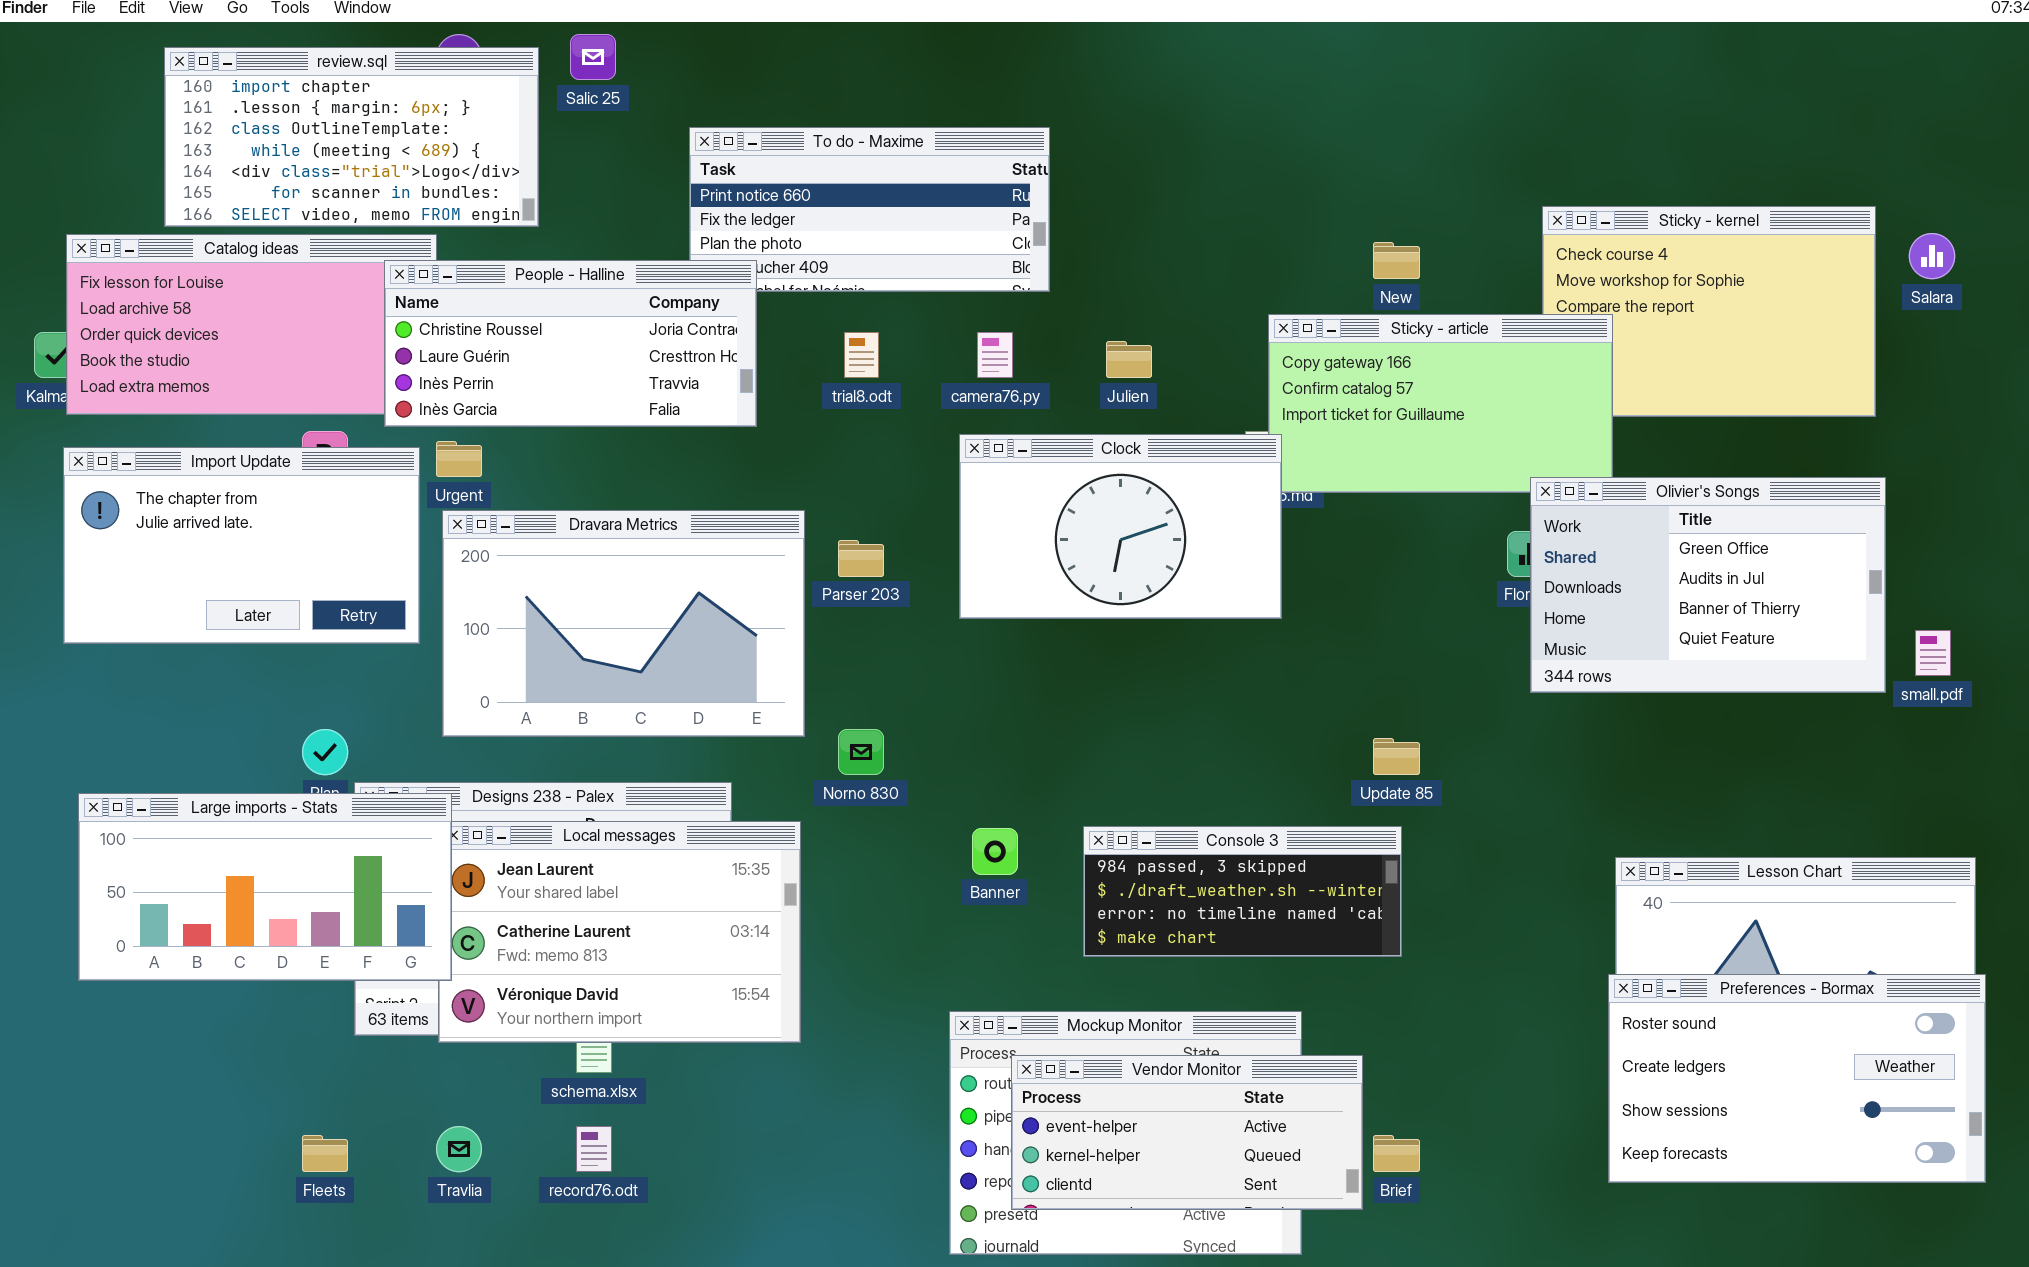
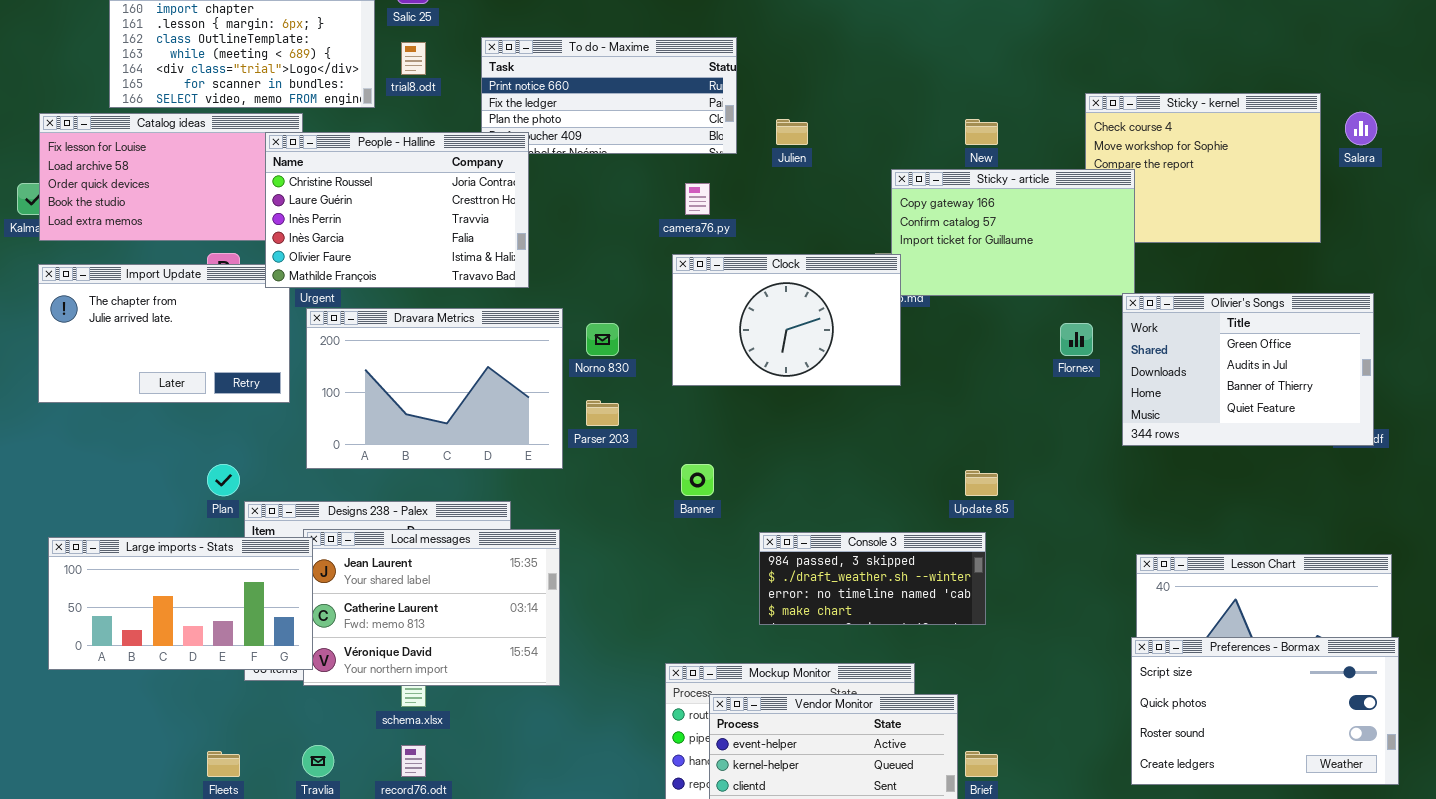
People - Halline: [384,260,757,427] -> [265,132,529,288], resized
trial8.odt: [844,332,879,378] -> [401,42,426,75], moved
Julien: [1106,341,1152,378] -> [776,119,808,145], moved
Olivier's Songs: [1530,477,1886,693] -> [1122,293,1374,446], moved
Parser 203: [838,540,884,577] -> [586,400,619,426], moved
Norno 830: [838,729,884,775] -> [586,323,619,356], moved
Large imports - Stats: [78,793,452,981] -> [48,537,313,670], moved
Banner: [972,828,1018,875] -> [681,464,714,496], moved
Preferences - Bormax: [1608,974,1986,1183] -> [1131,637,1399,785], scrolled up 2 rows

